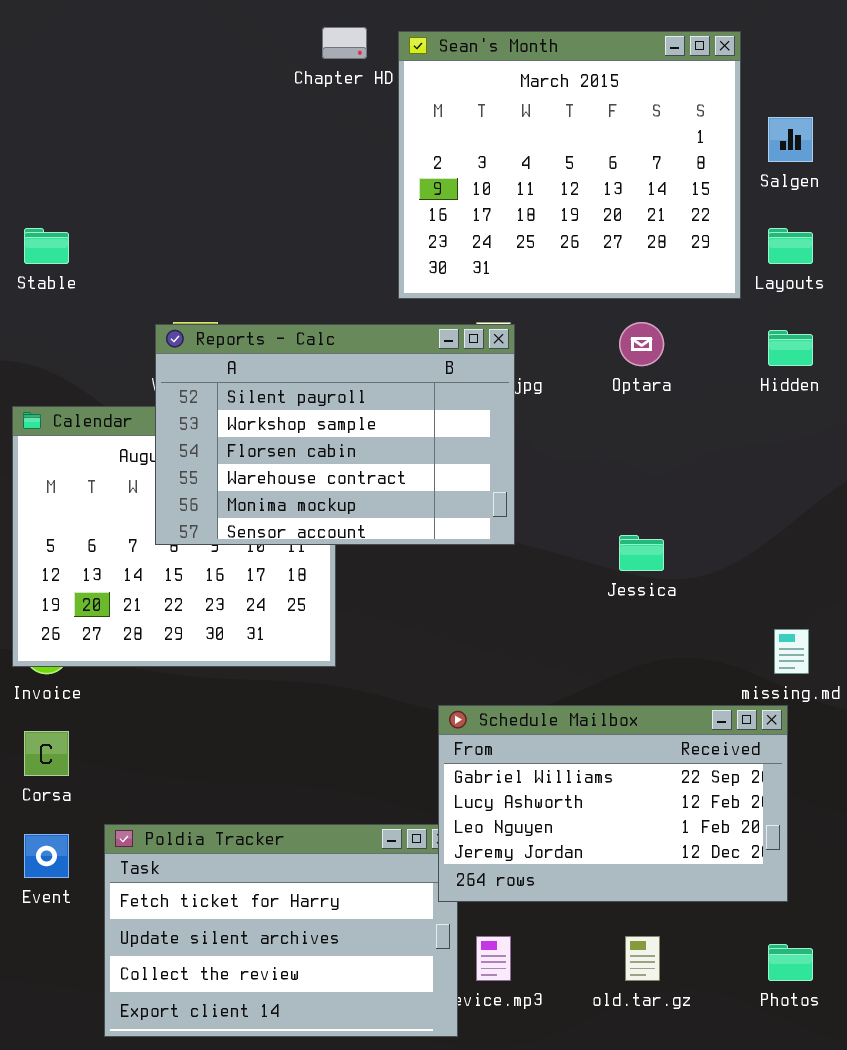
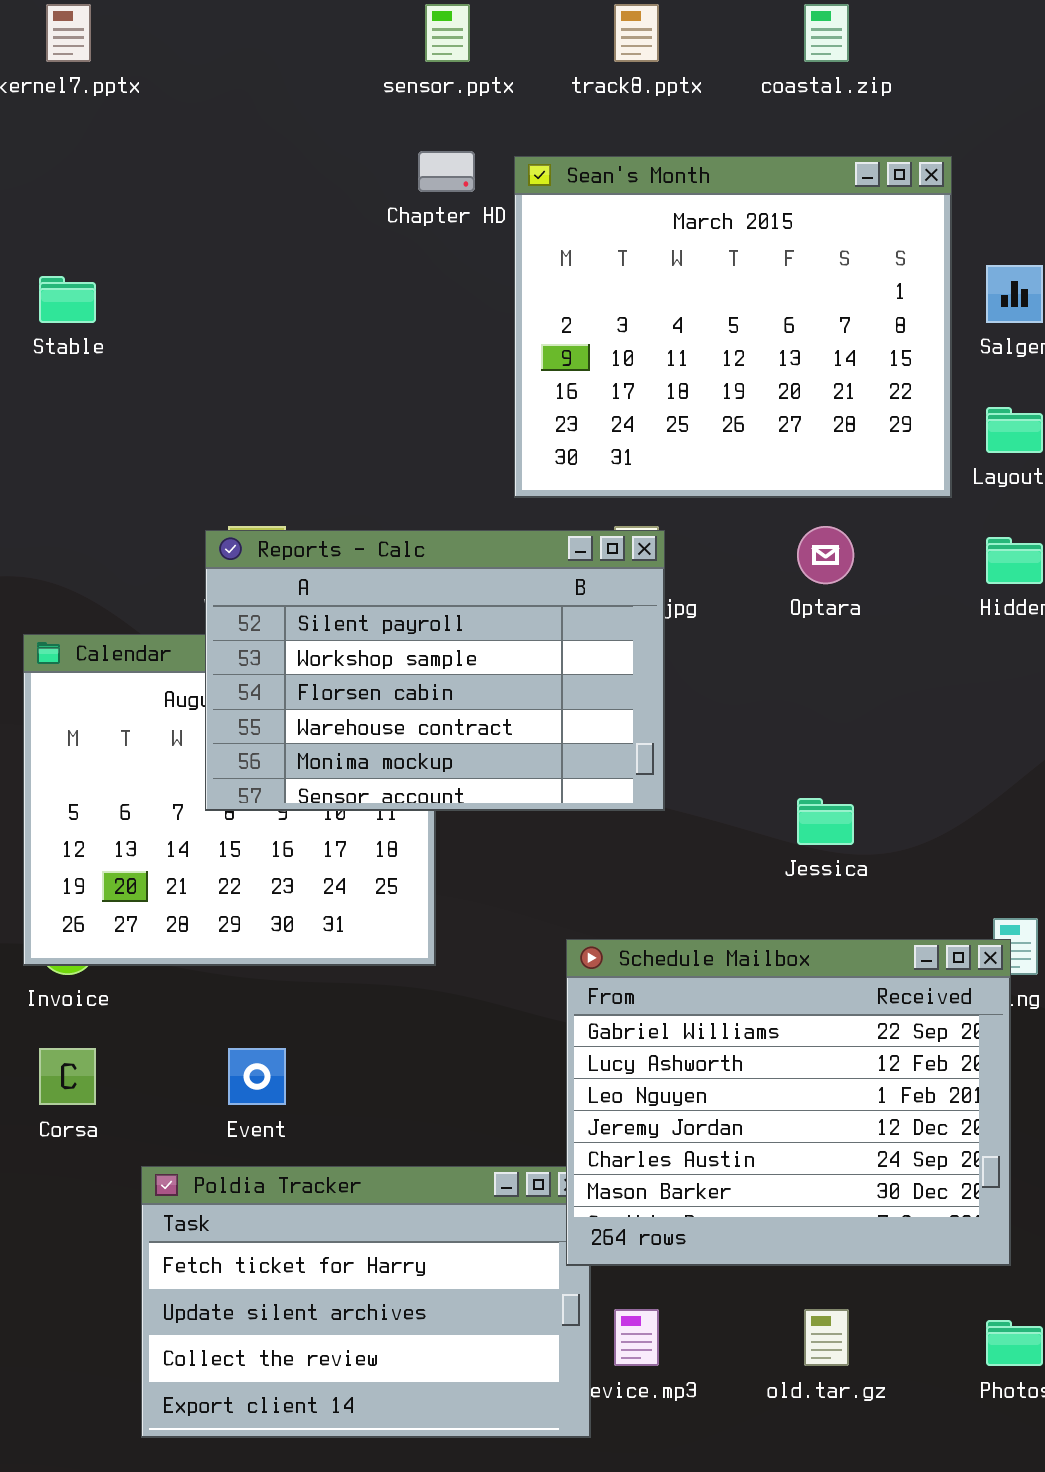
Stable: [24,228,69,264] -> [39,276,96,323], moved
Schedule Mailbox: [438,705,788,902] -> [566,939,1011,1266], resized
Event: [24,834,69,878] -> [228,1048,286,1105], moved

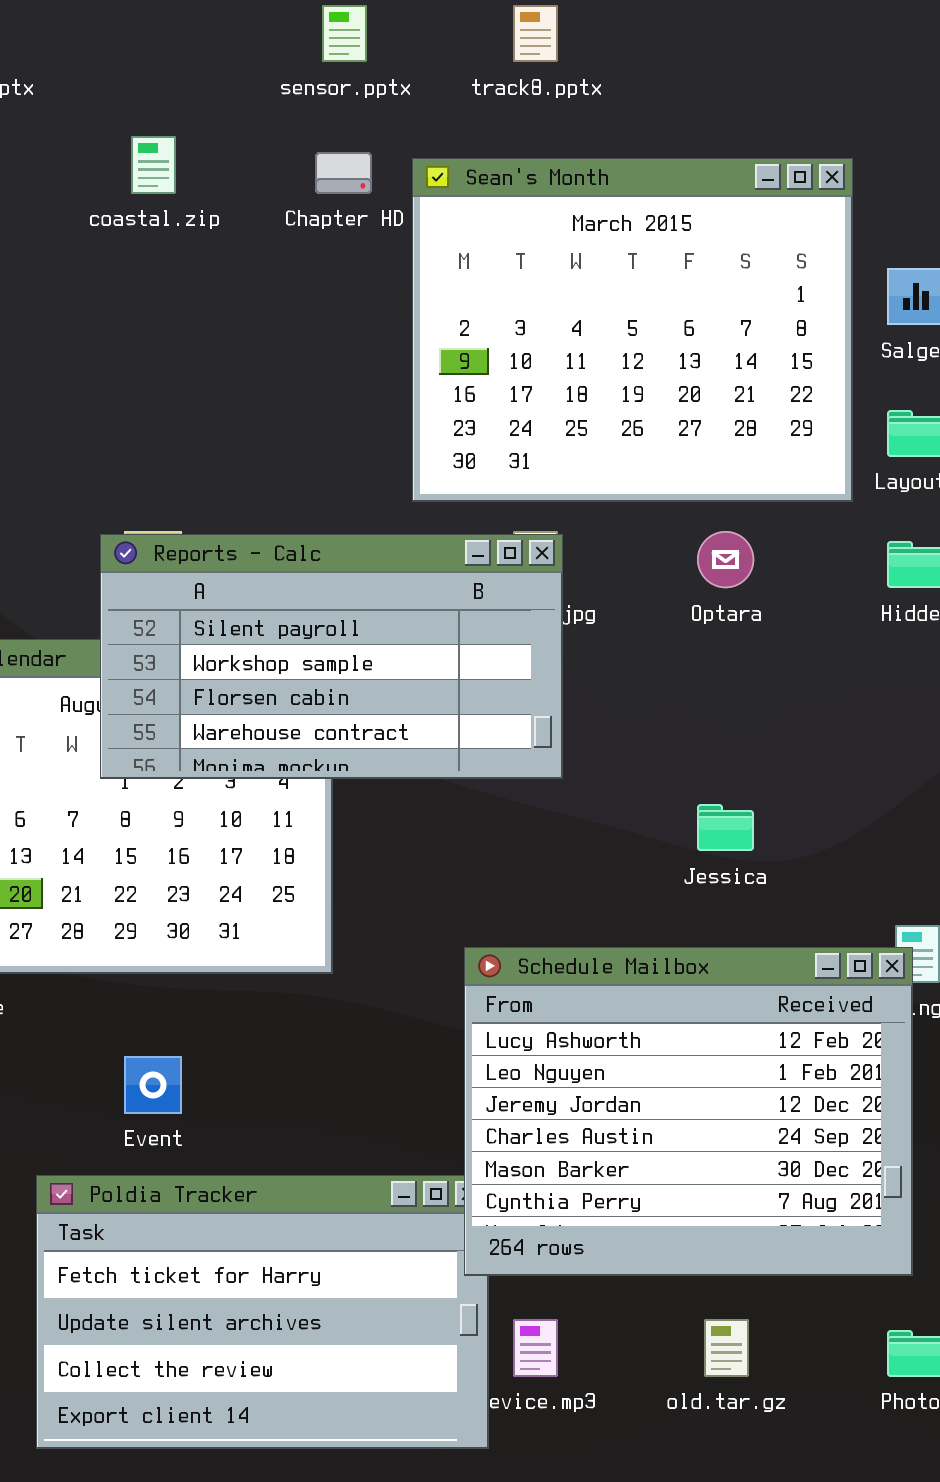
coastal.zip: [804,4,849,62] -> [131,136,176,194], moved
Reports - Calc: [205,530,665,811] -> [100,534,563,779], resized
Schedule Mailbox: [566,939,1011,1266] -> [464,947,913,1276], scrolled down 1 row

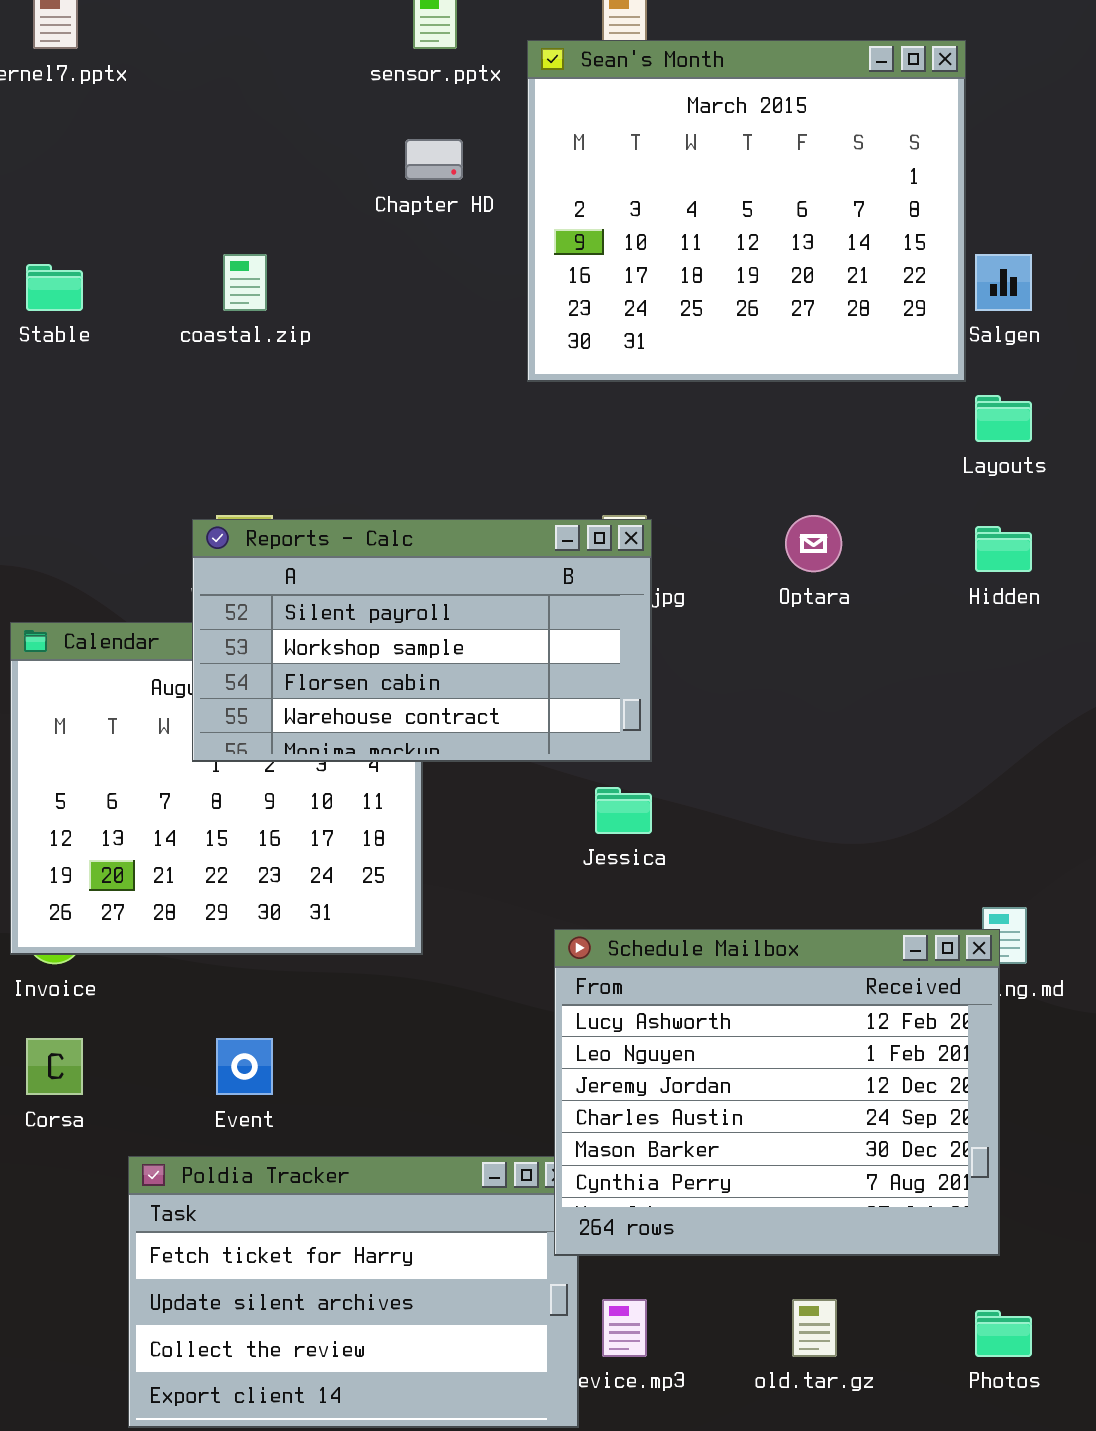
coastal.zip: [131,136,176,194] -> [223,254,267,311], moved
Sean's Month: [412,158,853,502] -> [527,40,966,382], moved
Jessica: [697,804,754,851] -> [595,787,652,834], moved

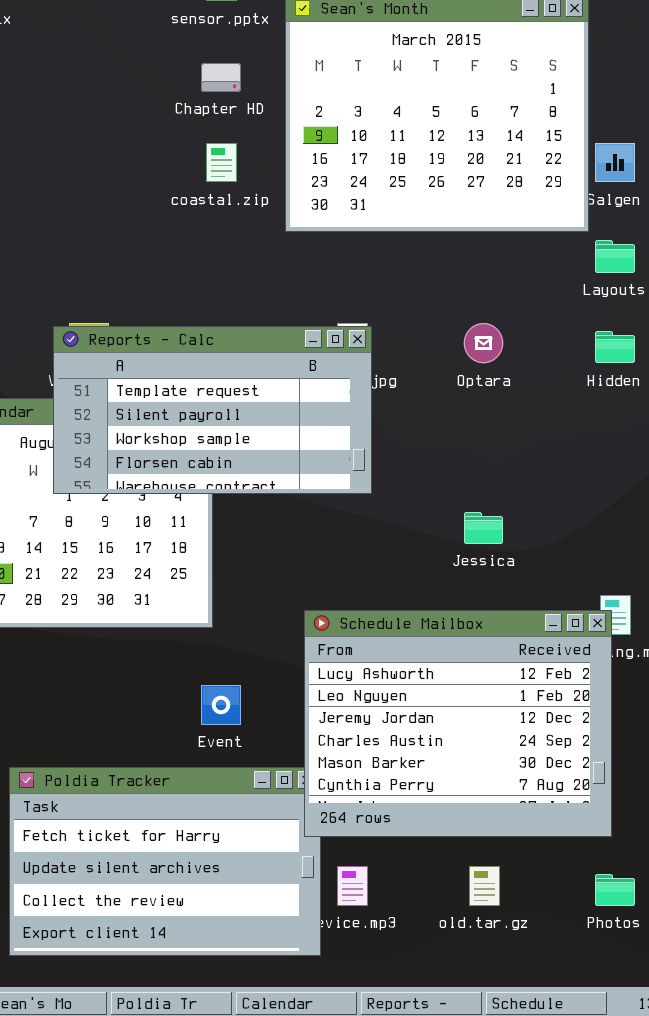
coastal.zip: [223,254,267,311] -> [206,143,237,182], moved
Reports - Calc: [192,519,652,762] -> [53,326,372,494], scrolled up 1 row
Jessica: [595,787,652,834] -> [464,512,503,544], moved
Event: [216,1038,273,1095] -> [201,685,241,725], moved

